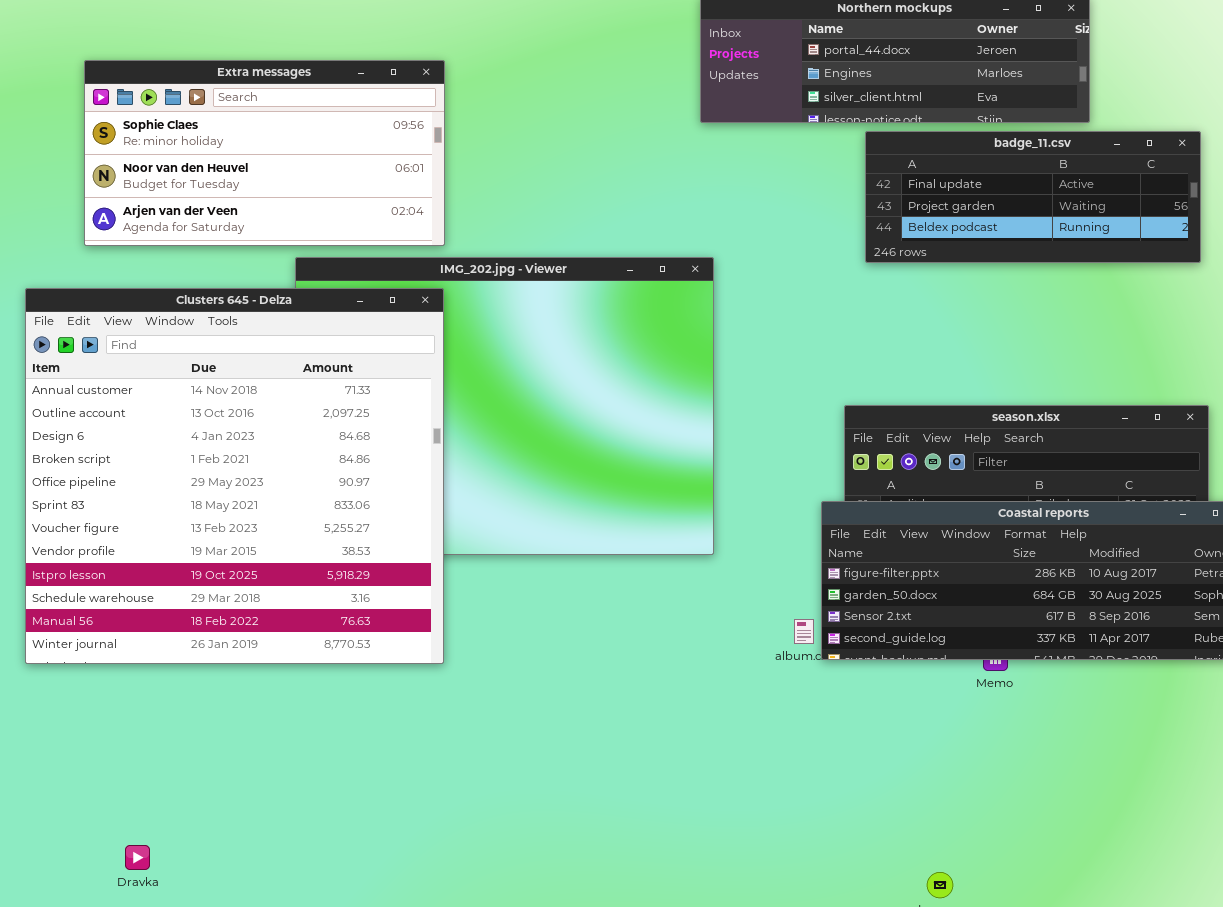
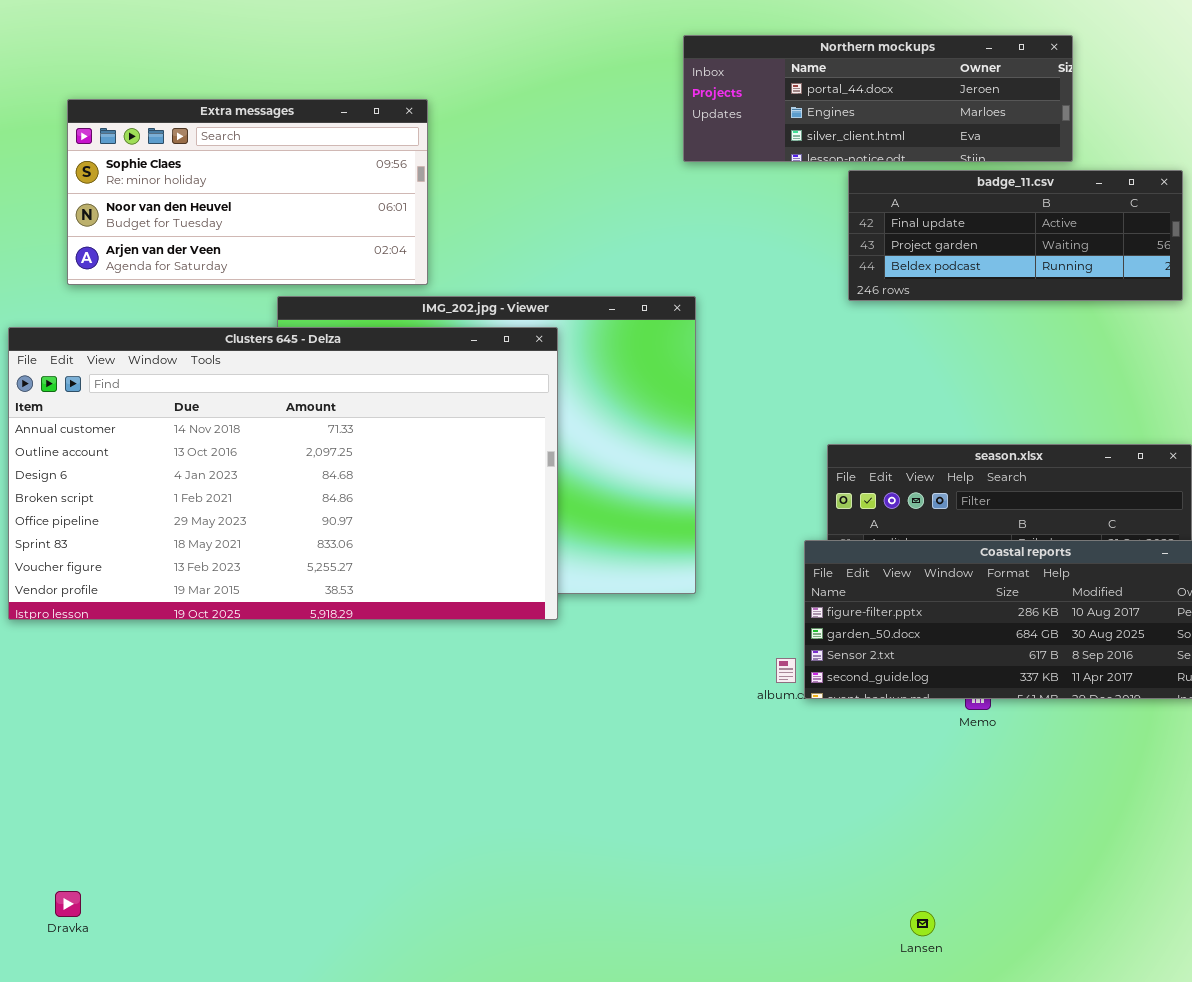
Clusters 645 - Delza: [25,288,444,664] -> [8,327,558,620], resized
Dravka: [125,845,150,870] -> [55,891,81,917], moved

